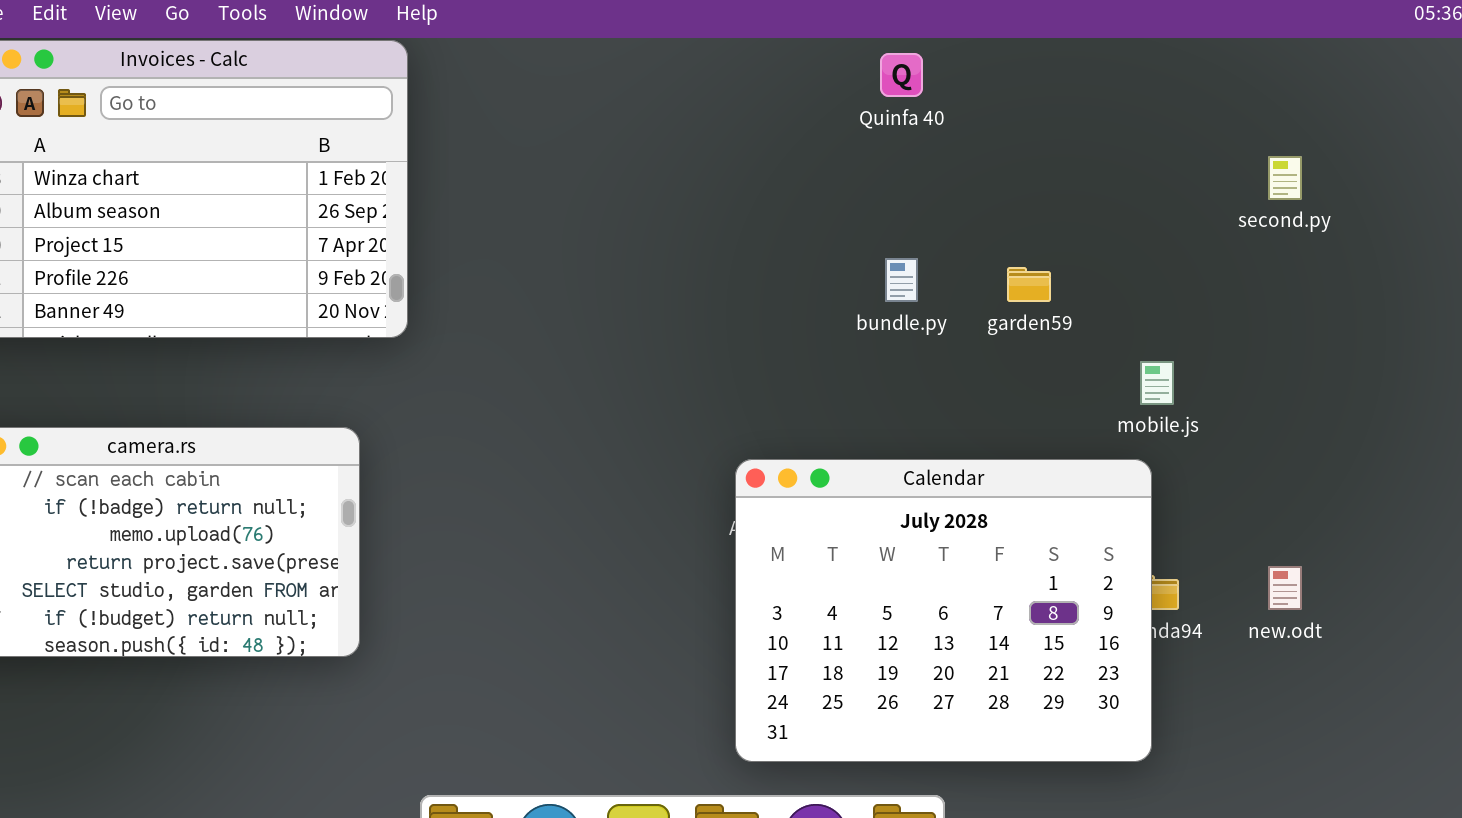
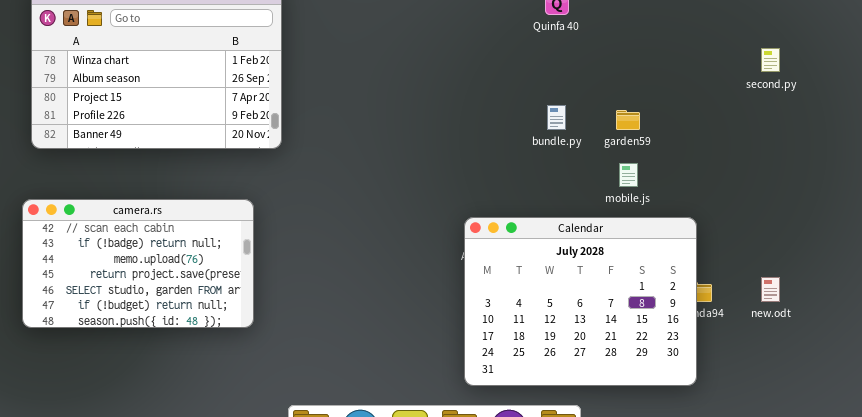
mobile.js: [1140,361,1174,405] -> [619,163,638,187], moved

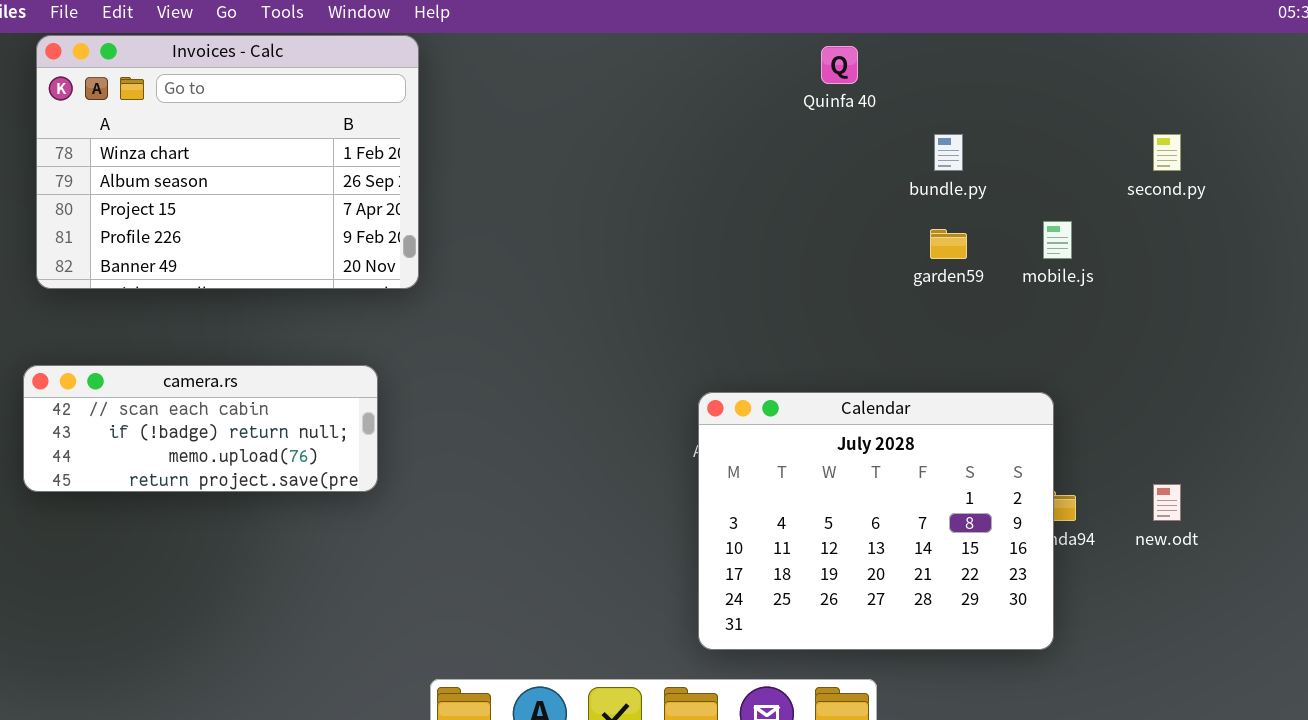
bundle.py: [547,105,566,130] -> [934,134,963,171], moved
mobile.js: [619,163,638,187] -> [1043,221,1072,259], moved
camera.rs: [22,199,254,328] -> [23,365,378,492], resized

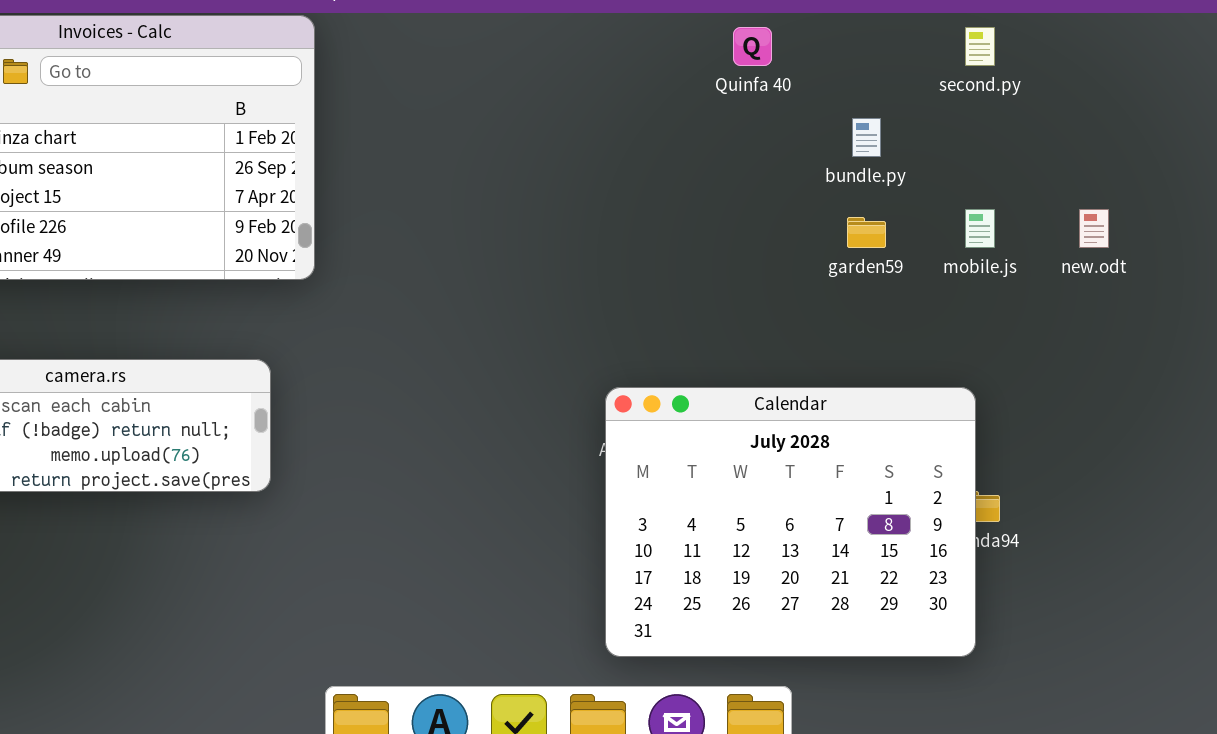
second.py: [1153,134,1181,171] -> [965,27,995,66], moved
new.odt: [1153,484,1181,521] -> [1079,209,1109,248], moved

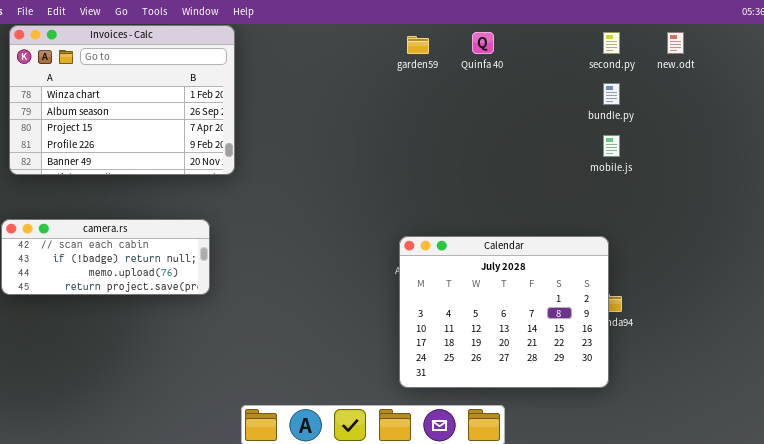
bundle.py: [852,118,881,157] -> [603,83,620,105], moved
new.odt: [1079,209,1109,248] -> [667,32,684,54], moved
garden59: [847,217,886,248] -> [407,36,429,54], moved

